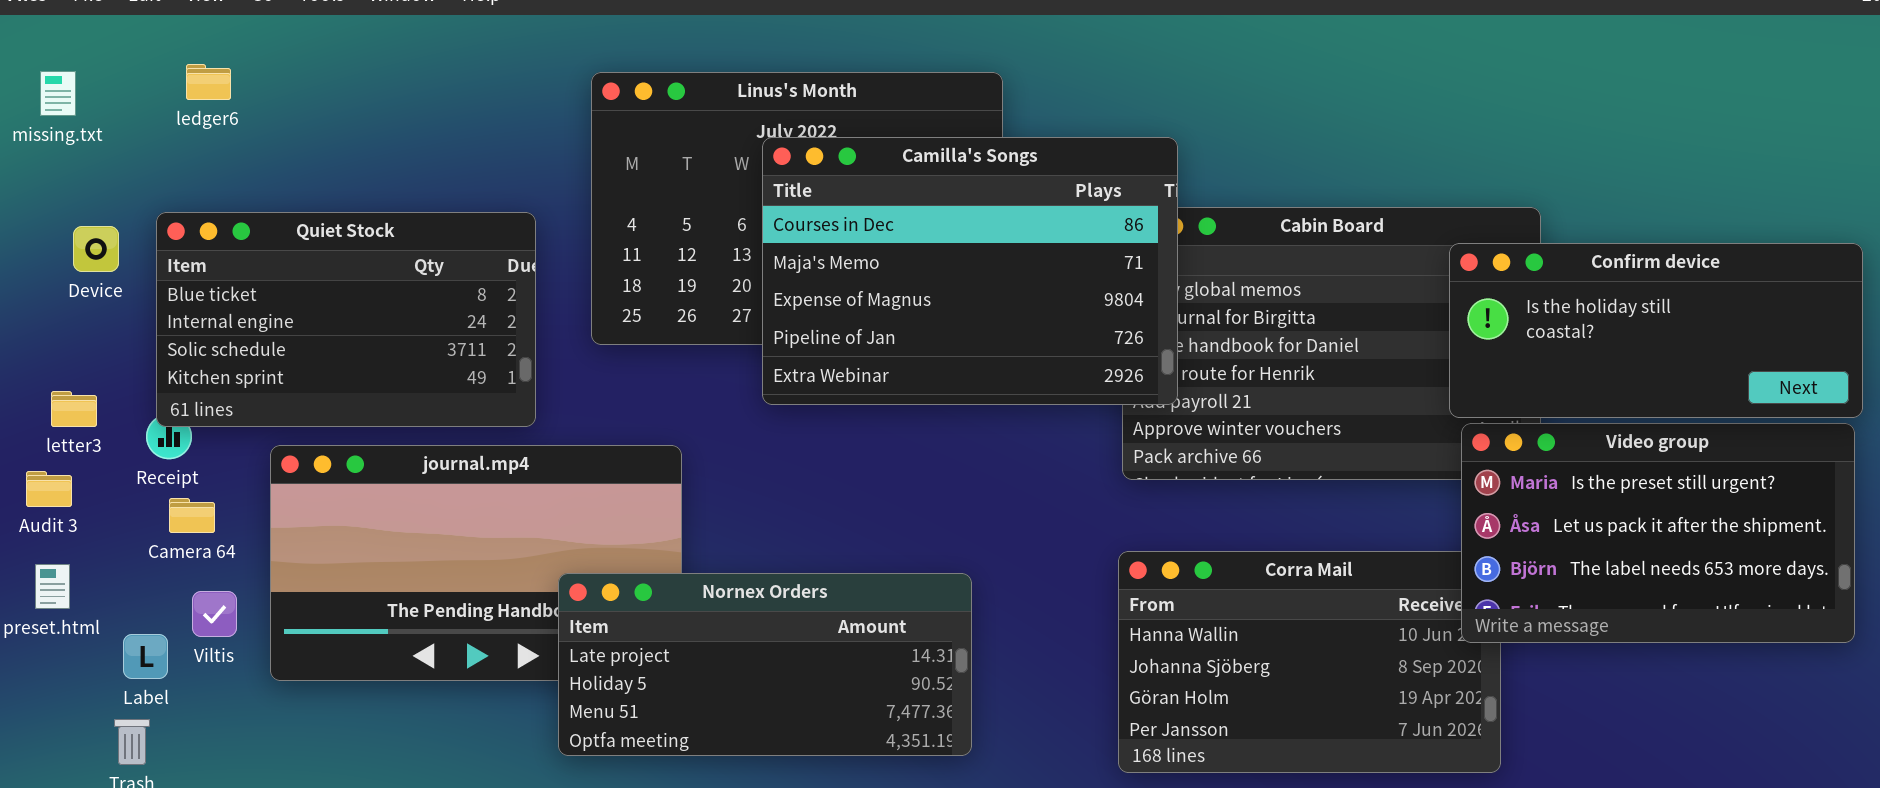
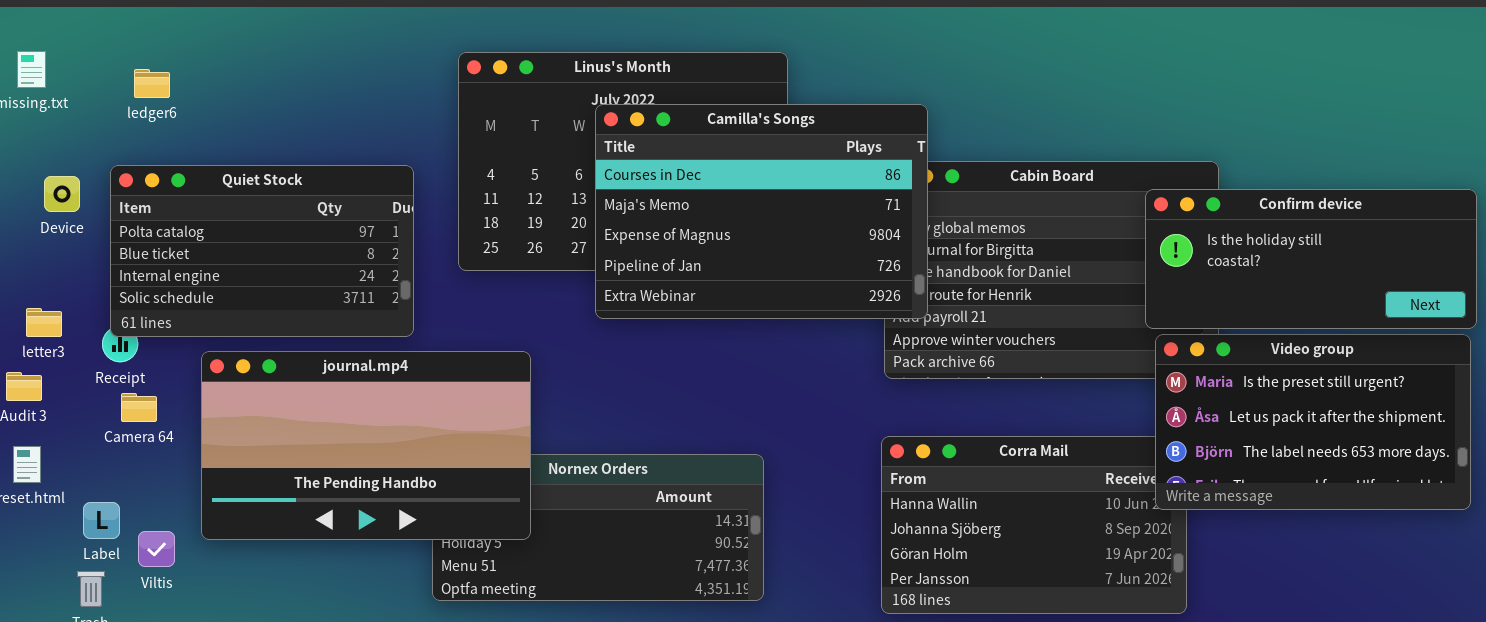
ledger6: [186,64,231,100] -> [134,69,170,98], moved
Quiet Stock: [156,212,536,427] -> [110,165,414,337], scrolled up 1 row
journal.mp4: [270,445,682,681] -> [201,351,531,540], raised
Viltis: [192,591,237,637] -> [138,531,175,567], moved

